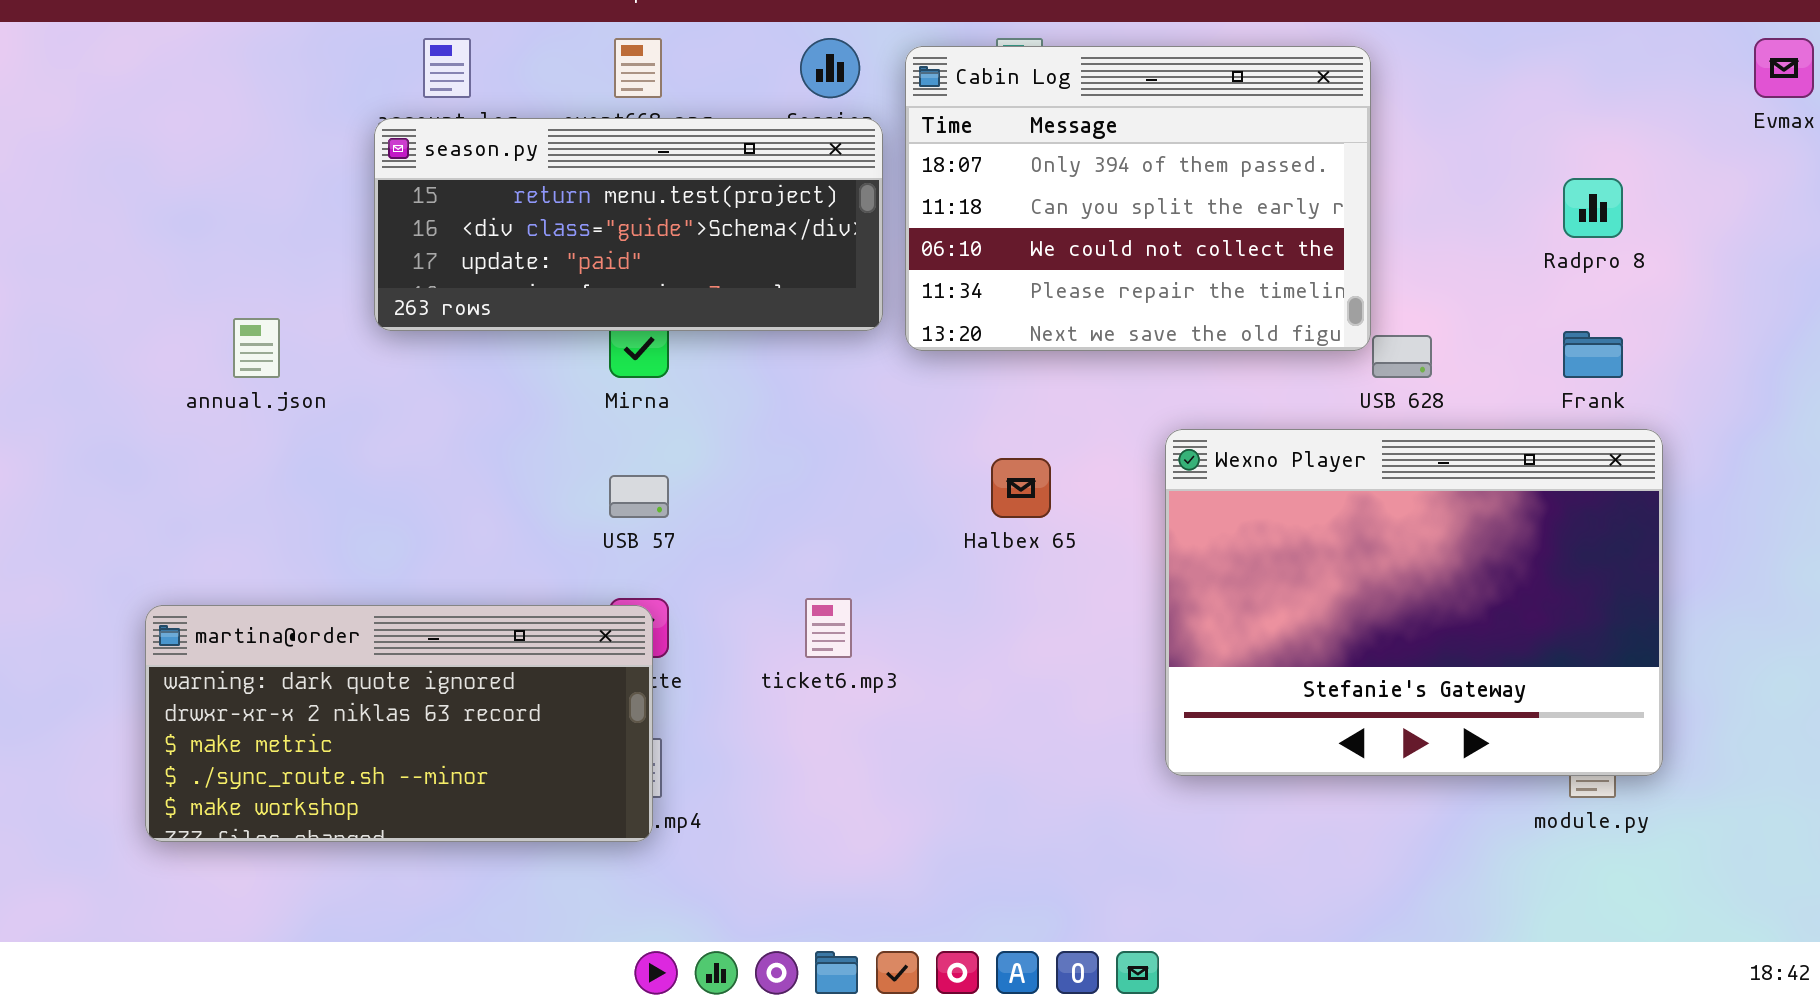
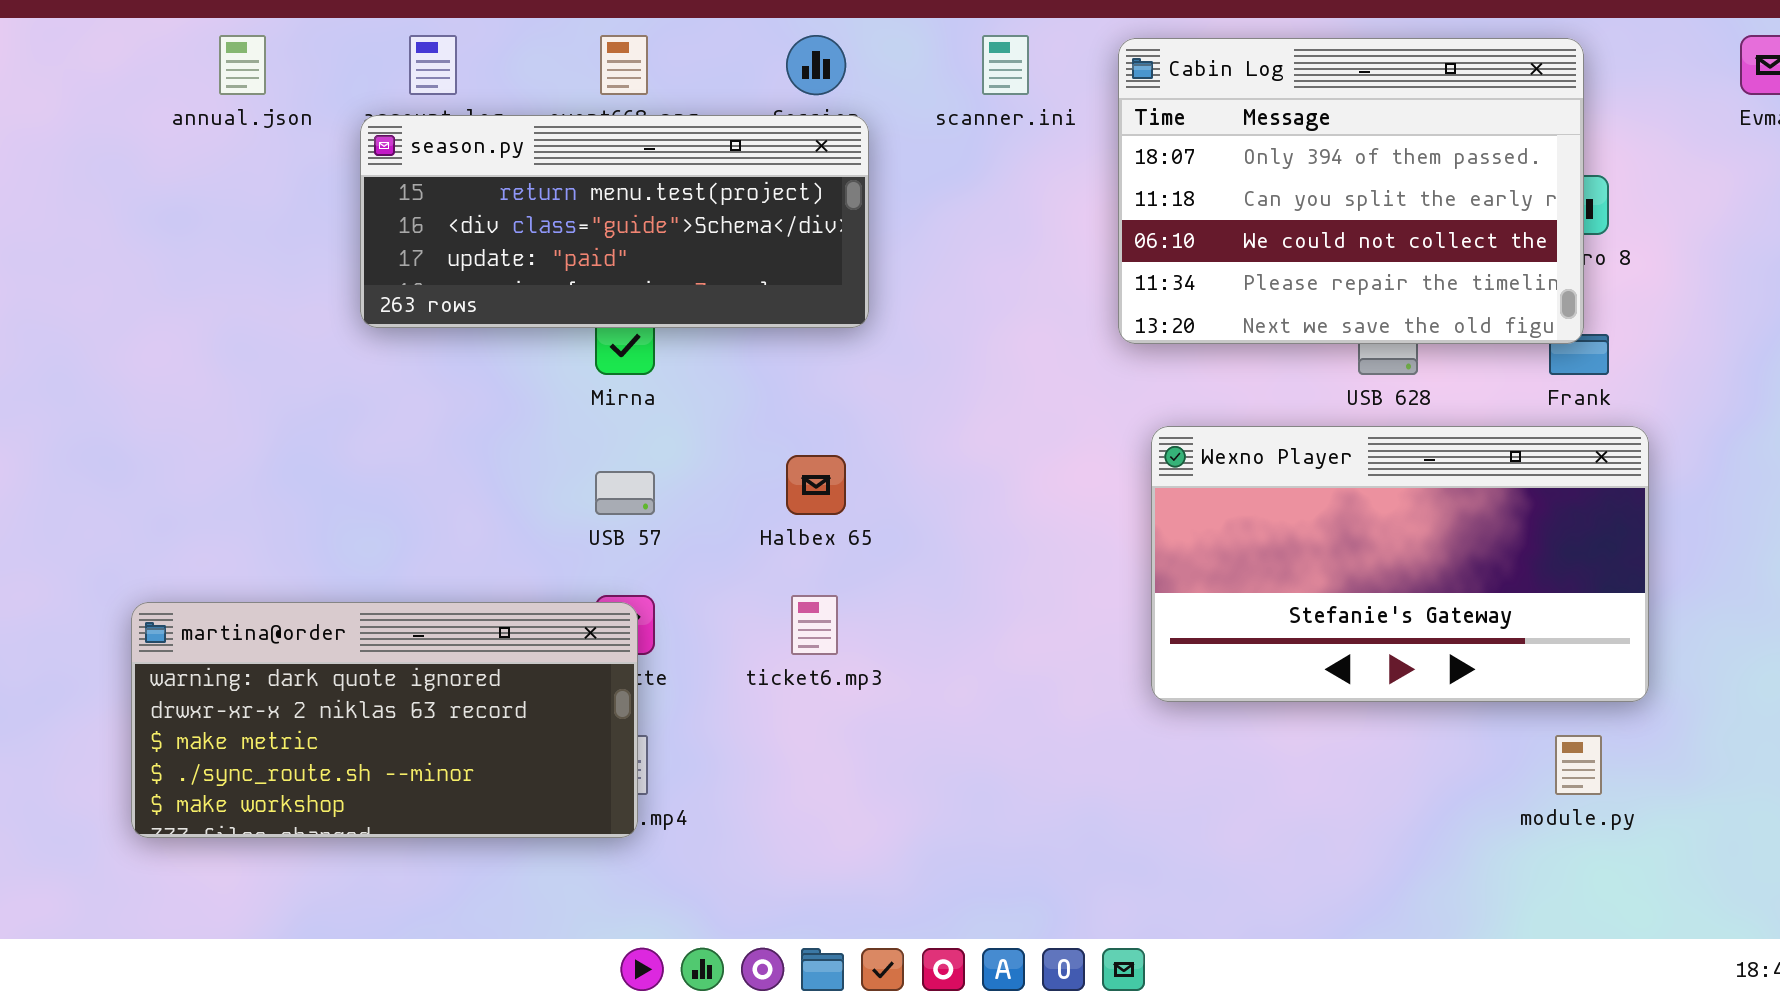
Cabin Log: [905,46,1371,351] -> [1118,38,1584,344], moved
annual.json: [233,318,280,378] -> [219,35,266,95], moved
Wexno Player: [1165,429,1663,776] -> [1151,426,1649,702], resized
Halbex 65: [991,458,1051,518] -> [786,455,846,515], moved

